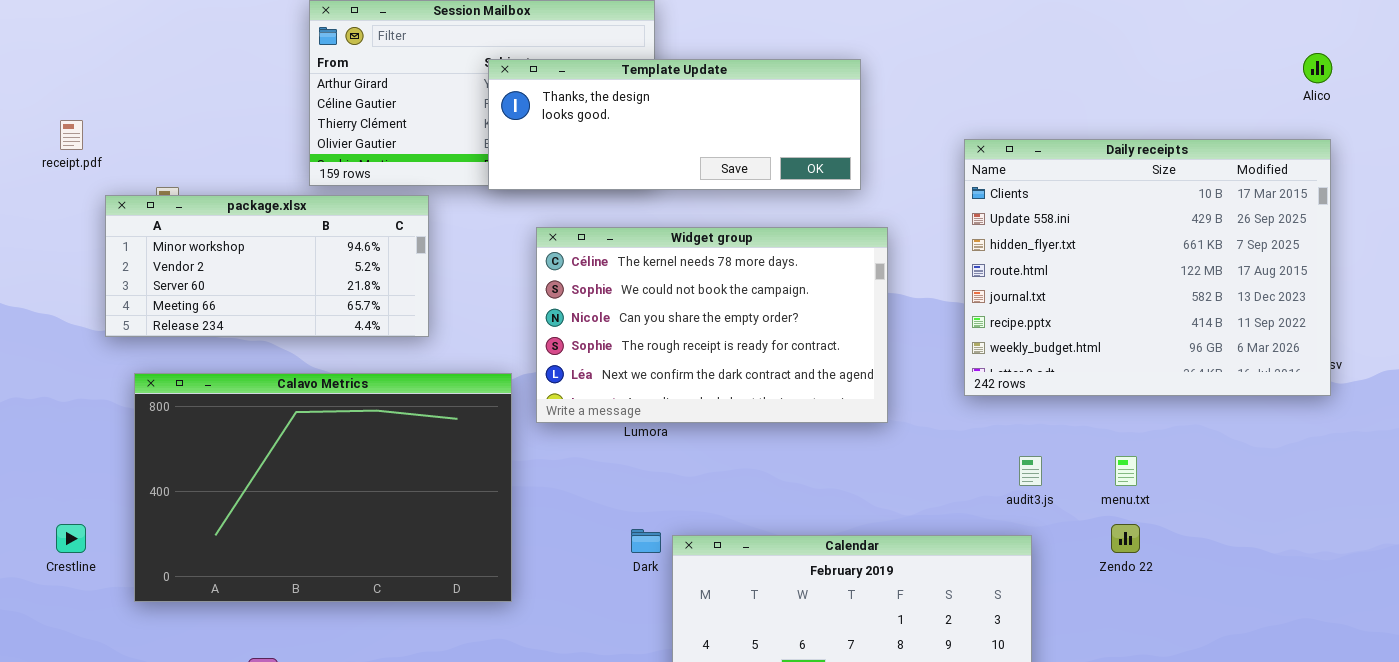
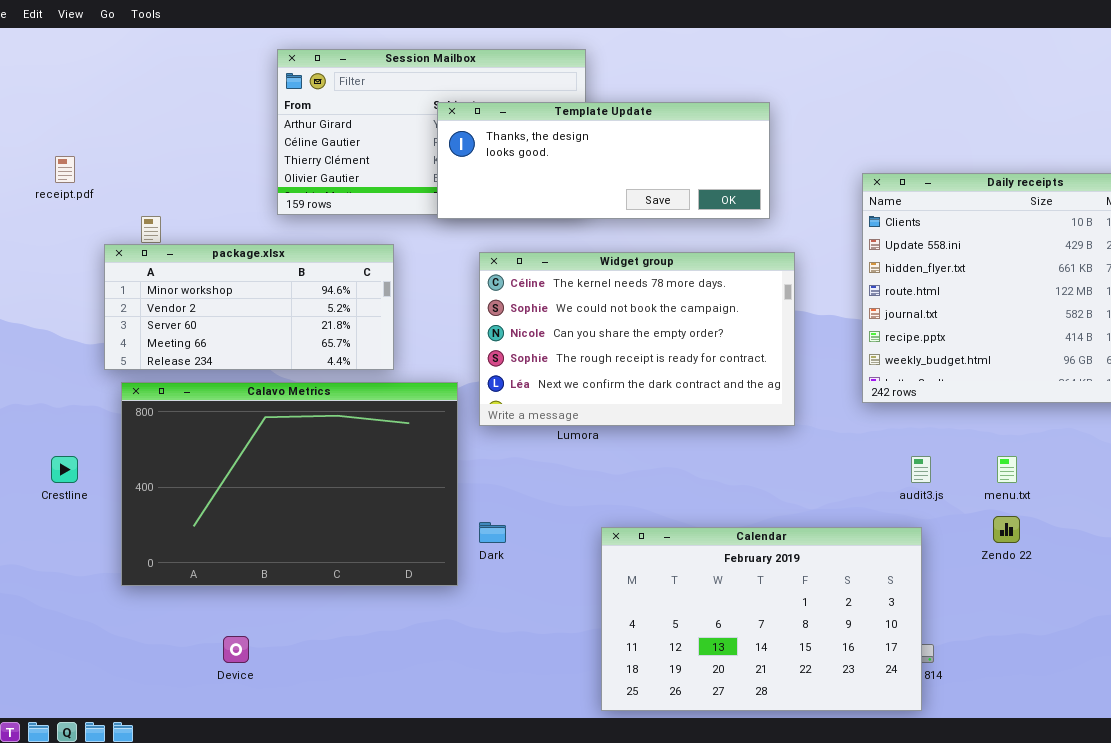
package.xlsx: [105,195,429,337] -> [104,244,394,370], moved
Crestline: [56,524,86,553] -> [51,456,78,483], moved
Dark: [631,529,661,553] -> [479,522,506,543], moved

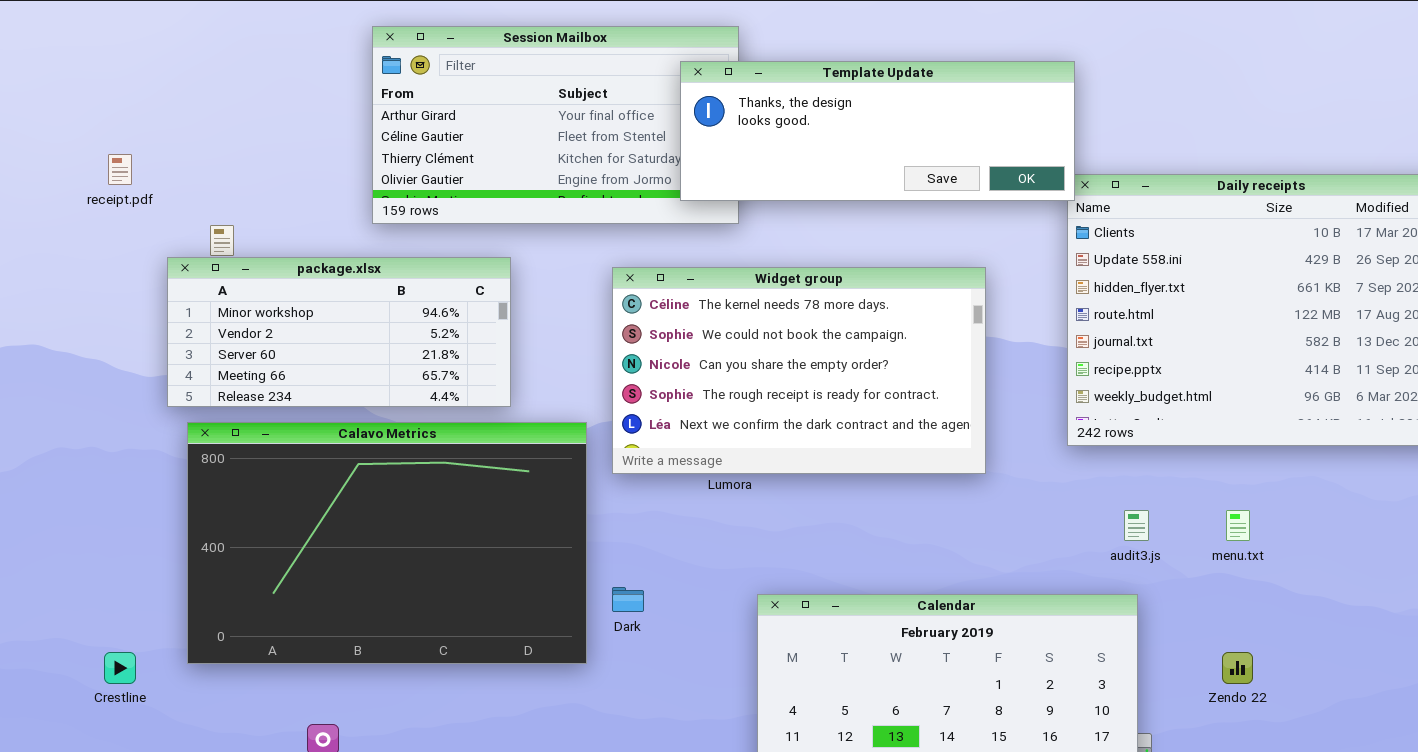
Template Update: [437,102,770,219] -> [680,61,1075,201], moved
Crestline: [51,456,78,483] -> [104,652,136,684], moved
Zendo 22: [993,516,1020,543] -> [1222,652,1253,684], moved

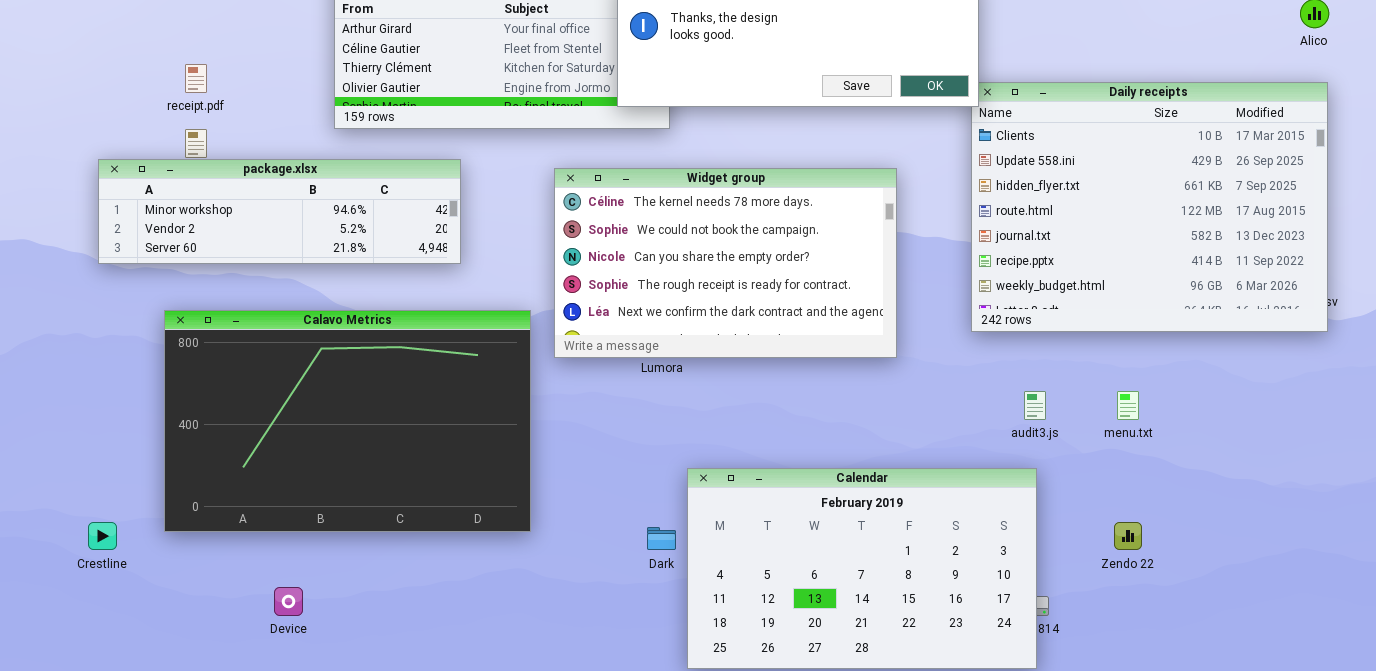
receipt.pdf: [108,154,132,185] -> [185,64,207,93], moved
package.xlsx: [167,257,511,407] -> [98,159,461,264], resized
Dark: [612,587,644,612] -> [647,527,676,550], moved

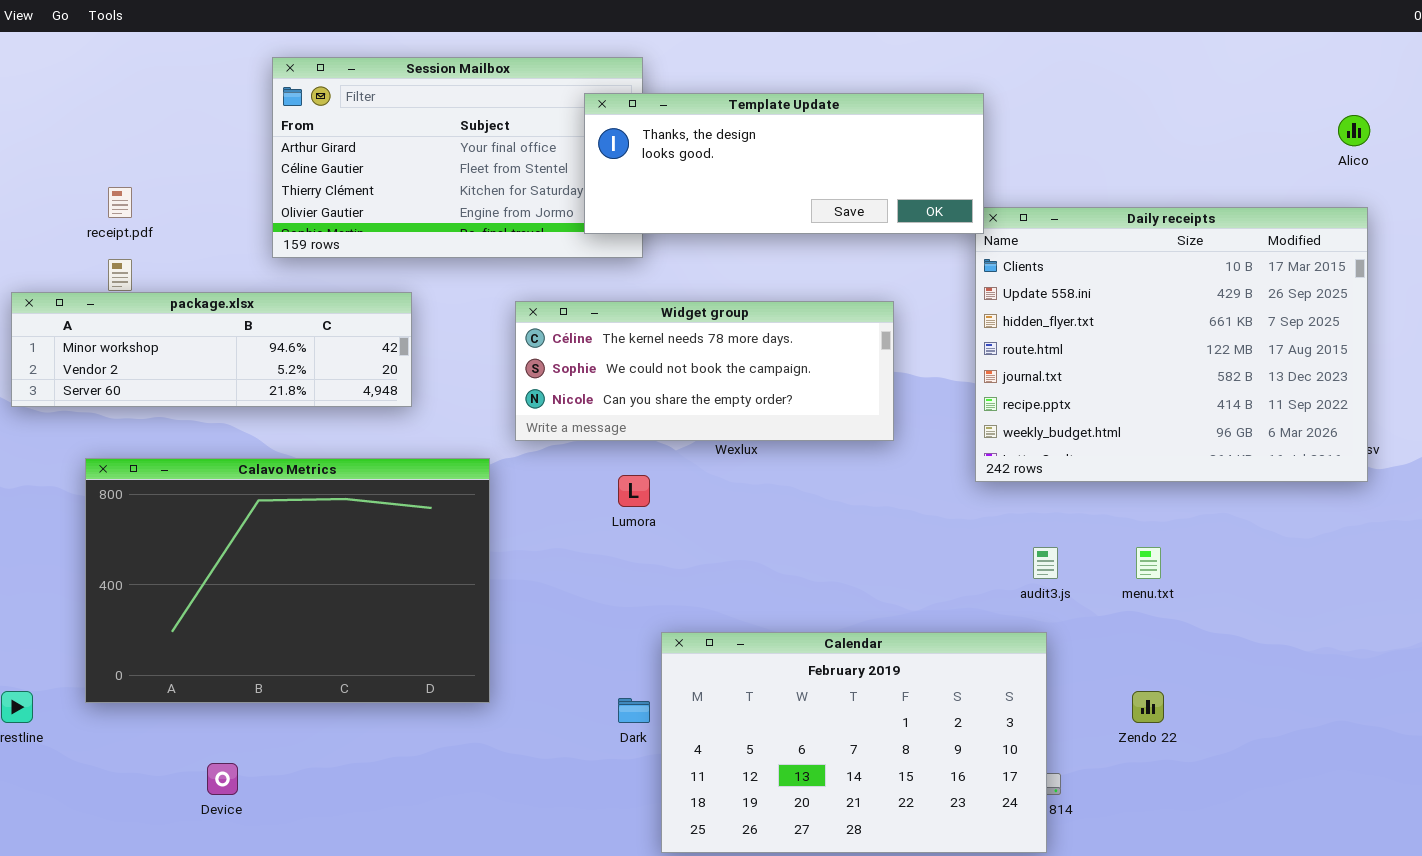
Widget group: [554,168,897,358] -> [515,301,894,441], resized

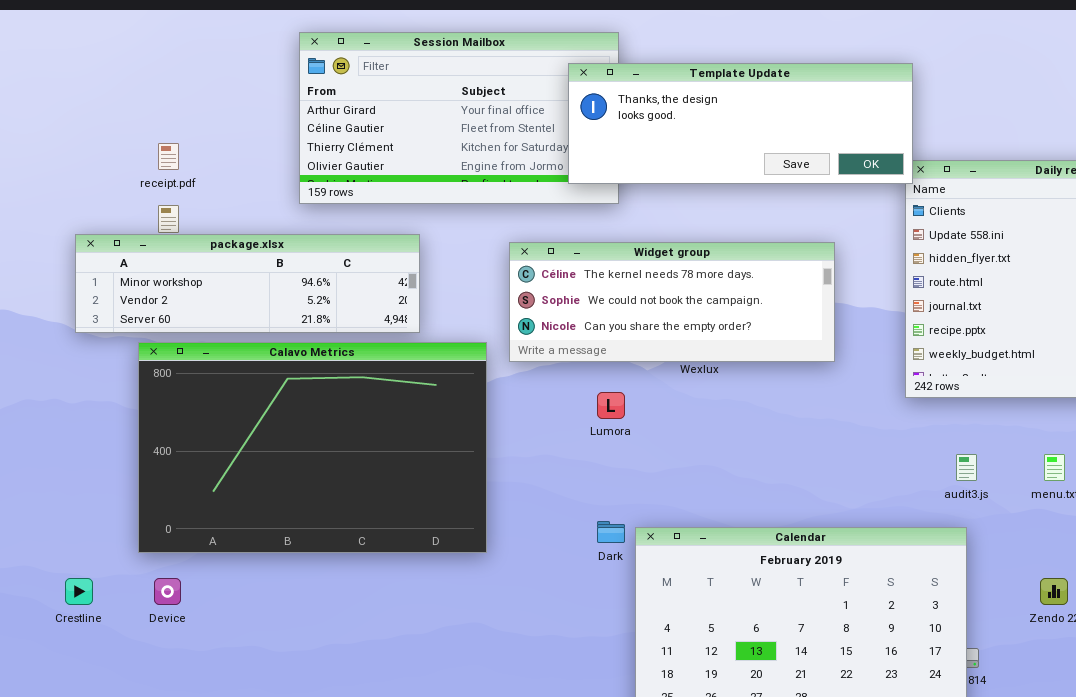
Calavo Metrics: [85,458,490,703] -> [138,342,487,553], moved
Dark: [618,698,650,723] -> [597,521,625,543], moved
Device: [207,763,238,795] -> [154,578,181,605], moved

